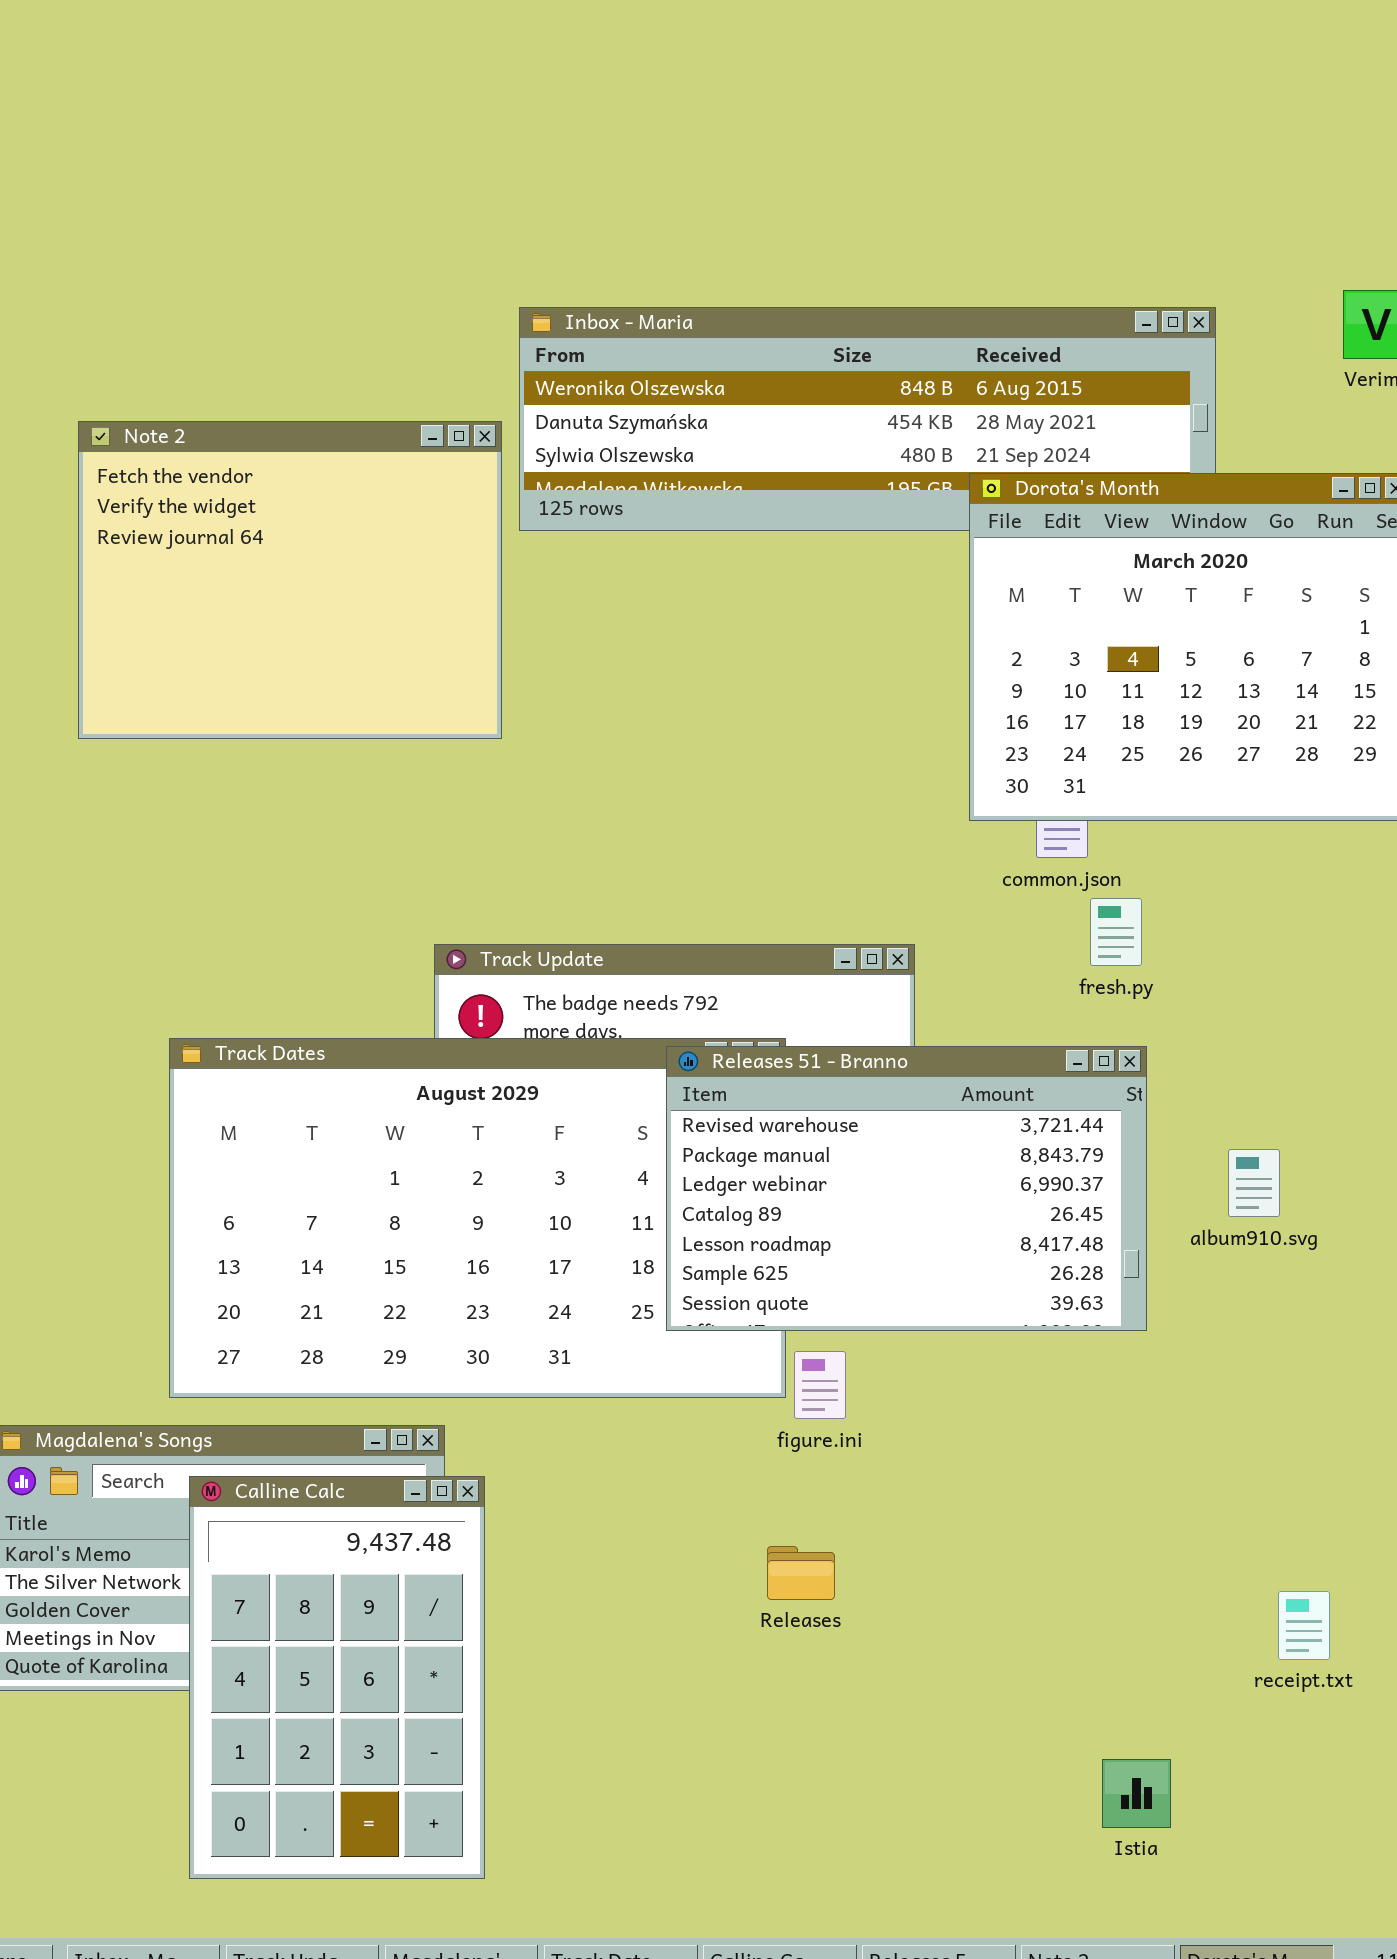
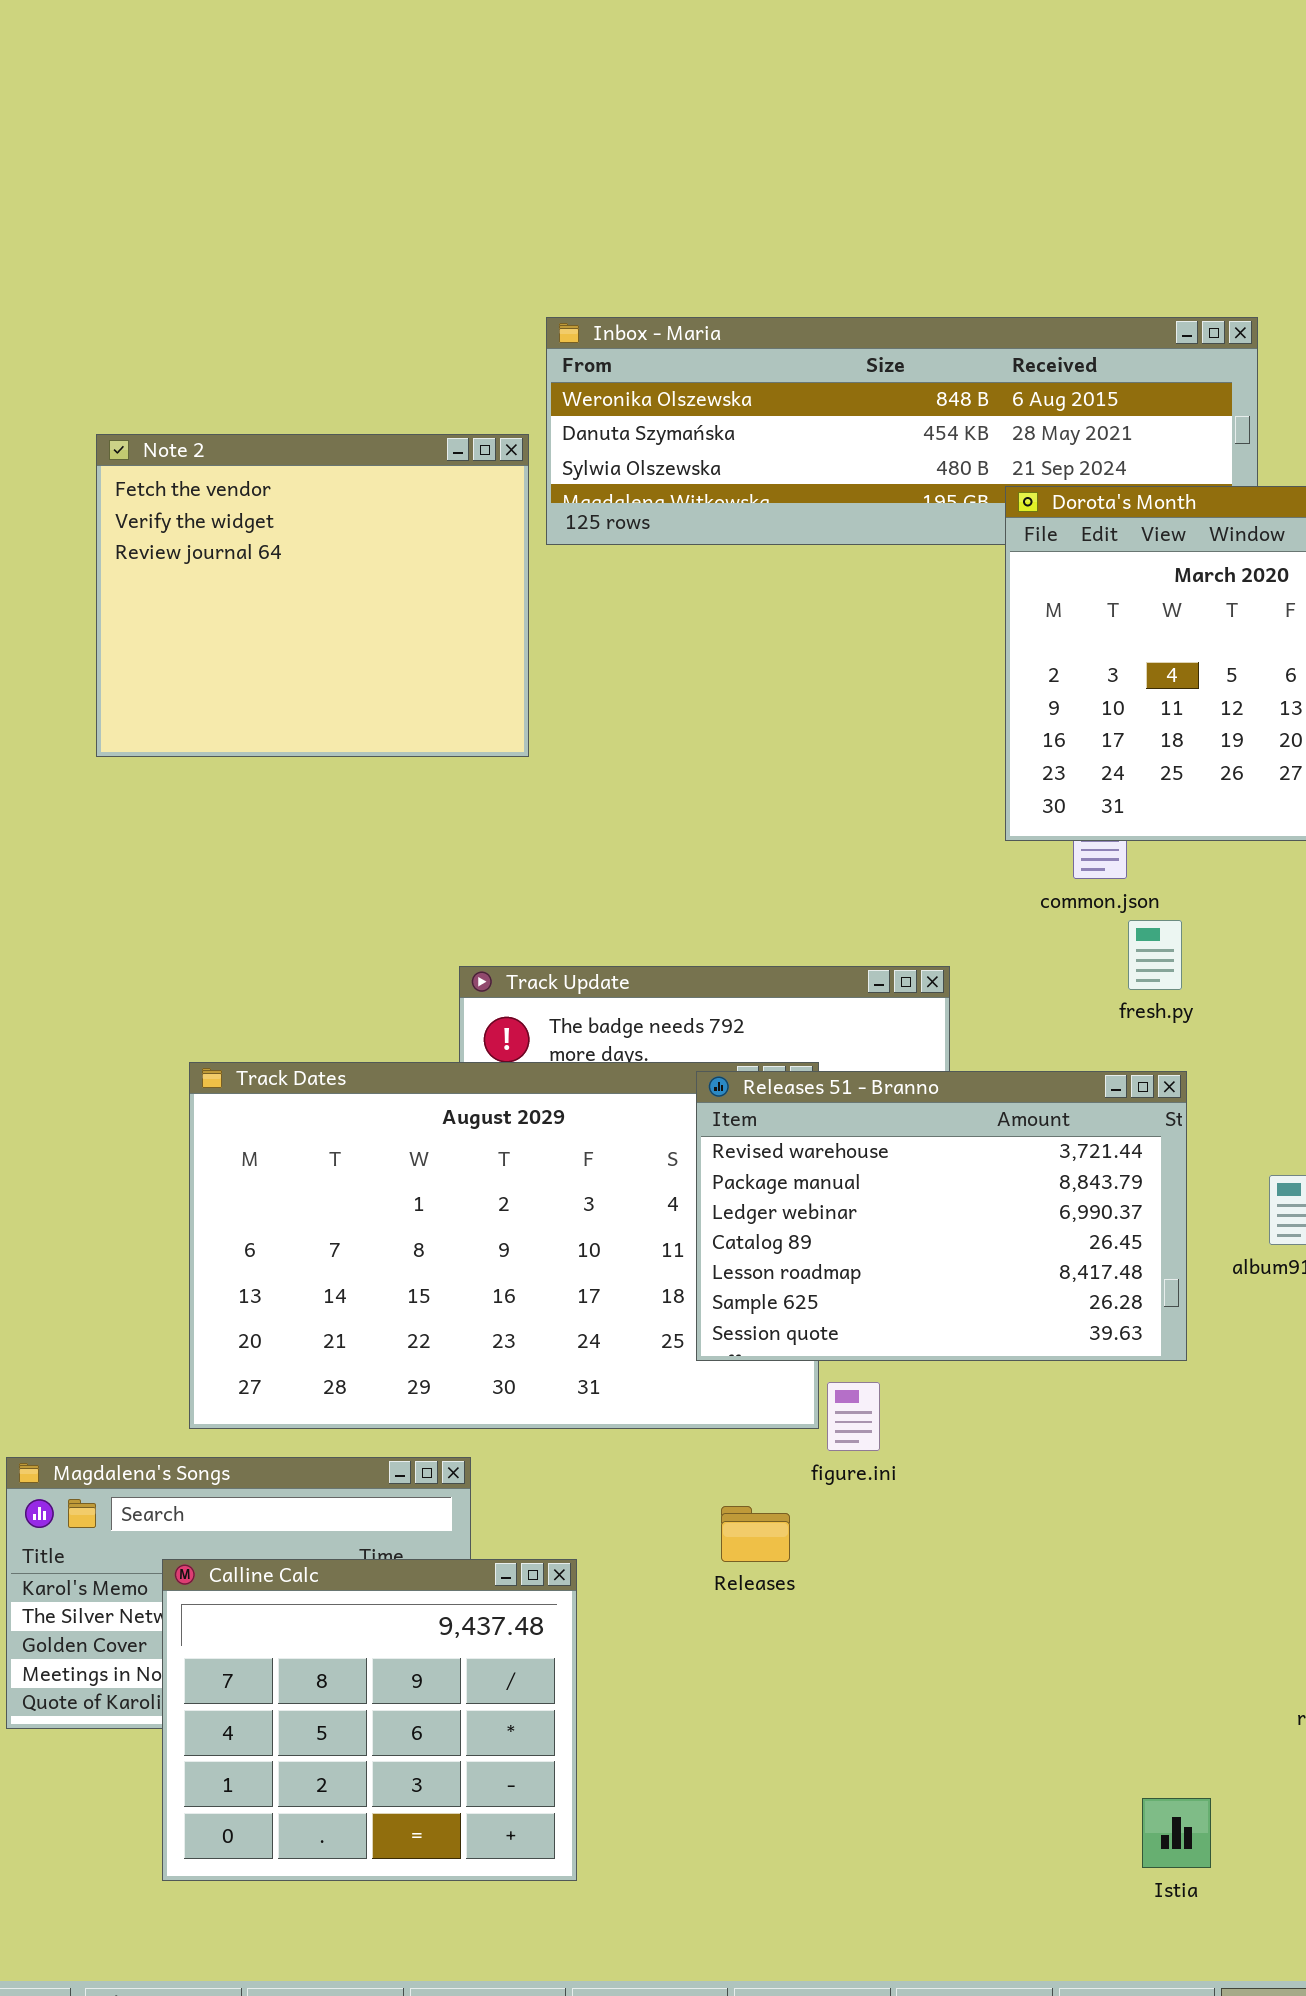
Calline Calc: [189,1476,485,1879] -> [162,1559,577,1881], moved, resized
Releases: [767,1546,835,1600] -> [721,1506,790,1562], moved

